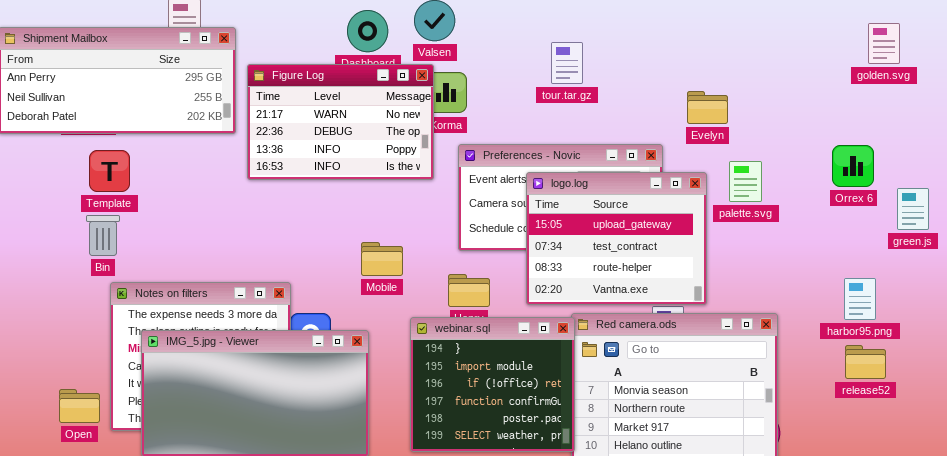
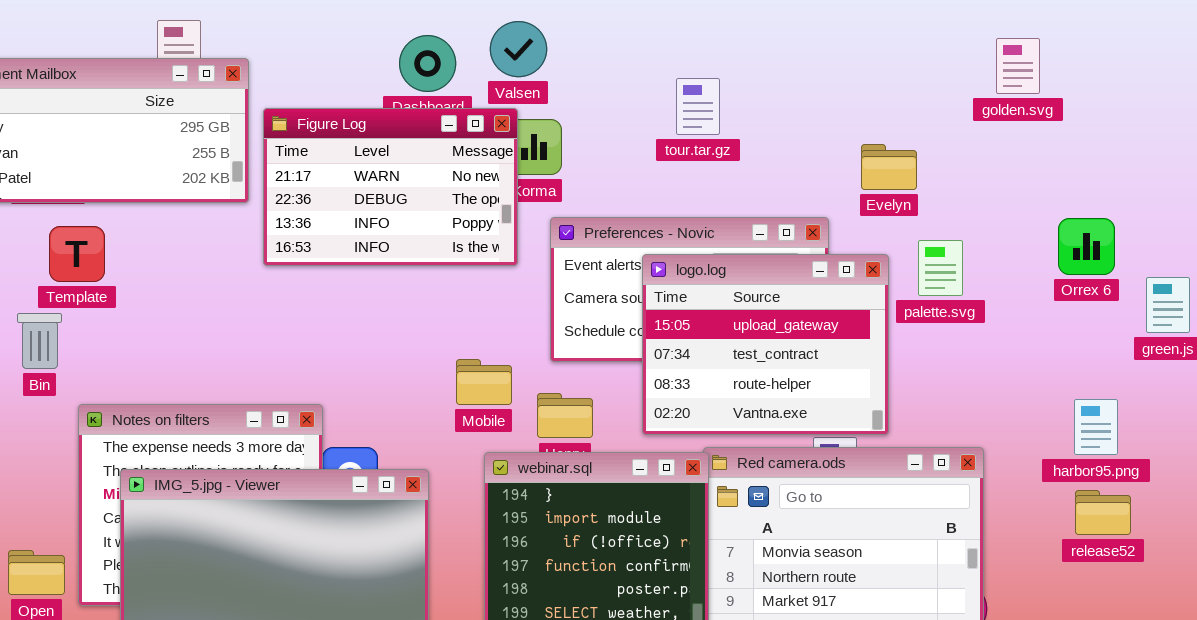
golden.svg: [868,23,900,64] -> [996,38,1040,94], moved
Bin: [86,215,120,256] -> [17,313,62,369], moved
Mobile: [361,242,403,276] -> [456,359,512,405], moved

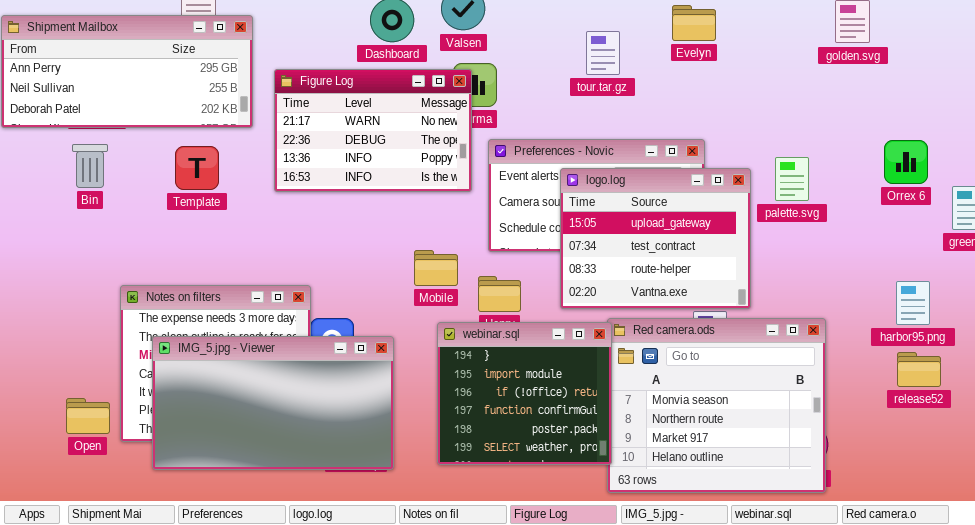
Figure Log: [263,108,518,266] -> [274,69,472,192], moved
Evelyn: [861,144,917,190] -> [672,5,716,41], moved
Template: [49,226,105,282] -> [175,146,219,190], moved
Bin: [17,313,62,369] -> [72,144,108,188], moved

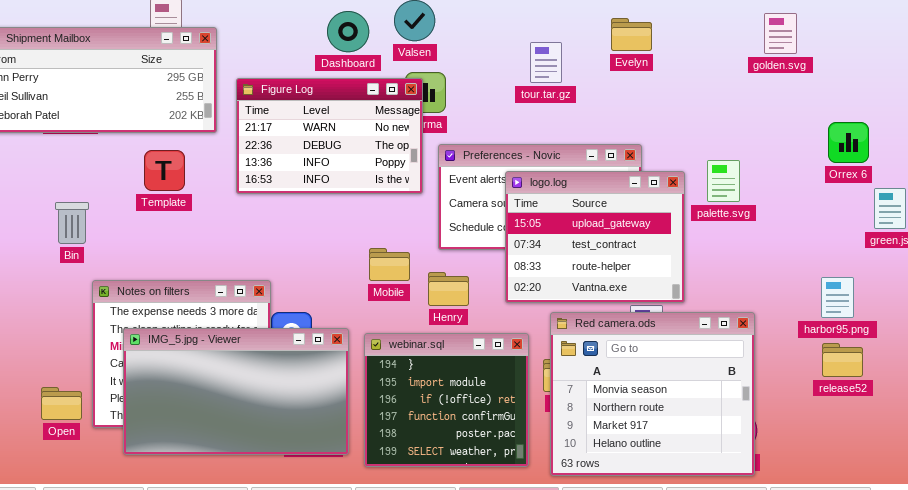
Orrex 6: [884,140,928,184] -> [828,122,869,163], moved
Bin: [72,144,108,188] -> [55,202,89,244], moved
webinar.sql: [437,322,612,465] -> [364,333,529,467], moved

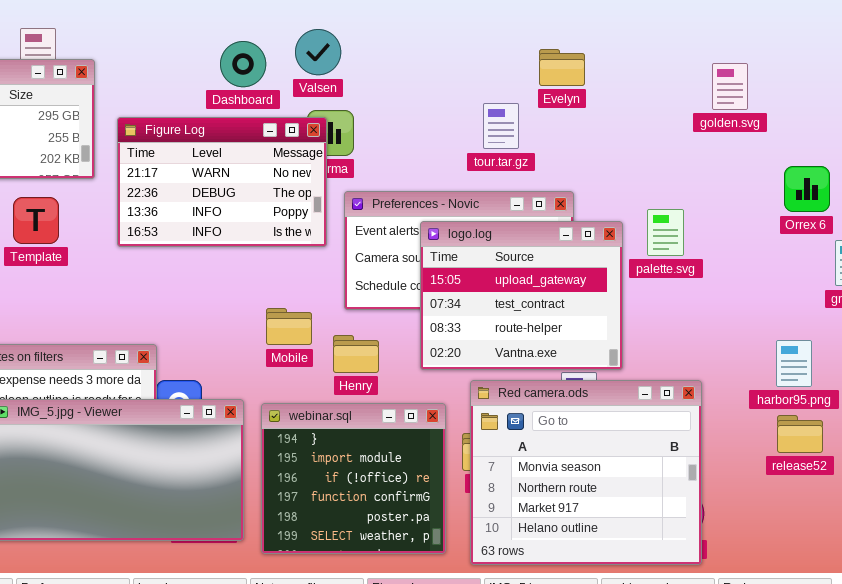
golden.svg: [764,13,797,54] -> [712,63,748,110], moved
tour.tar.gz: [530,42,562,83] -> [483,103,519,149], moved

